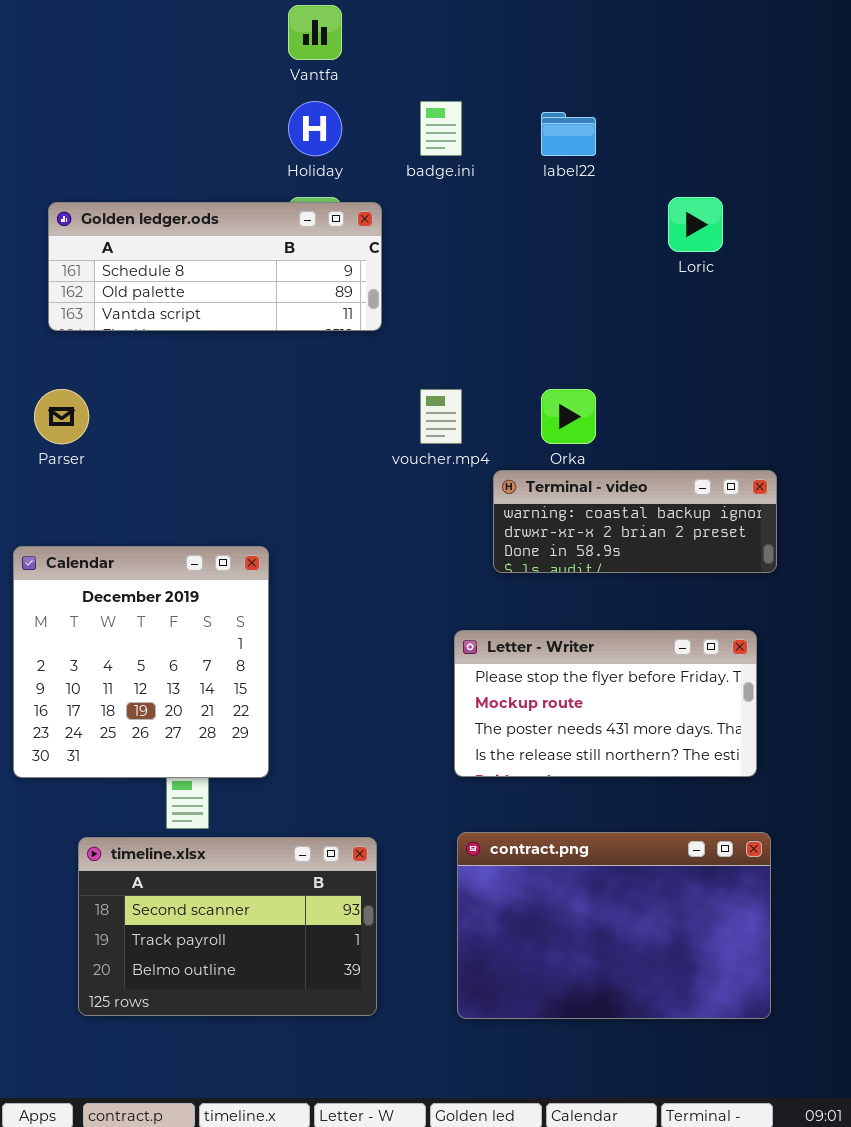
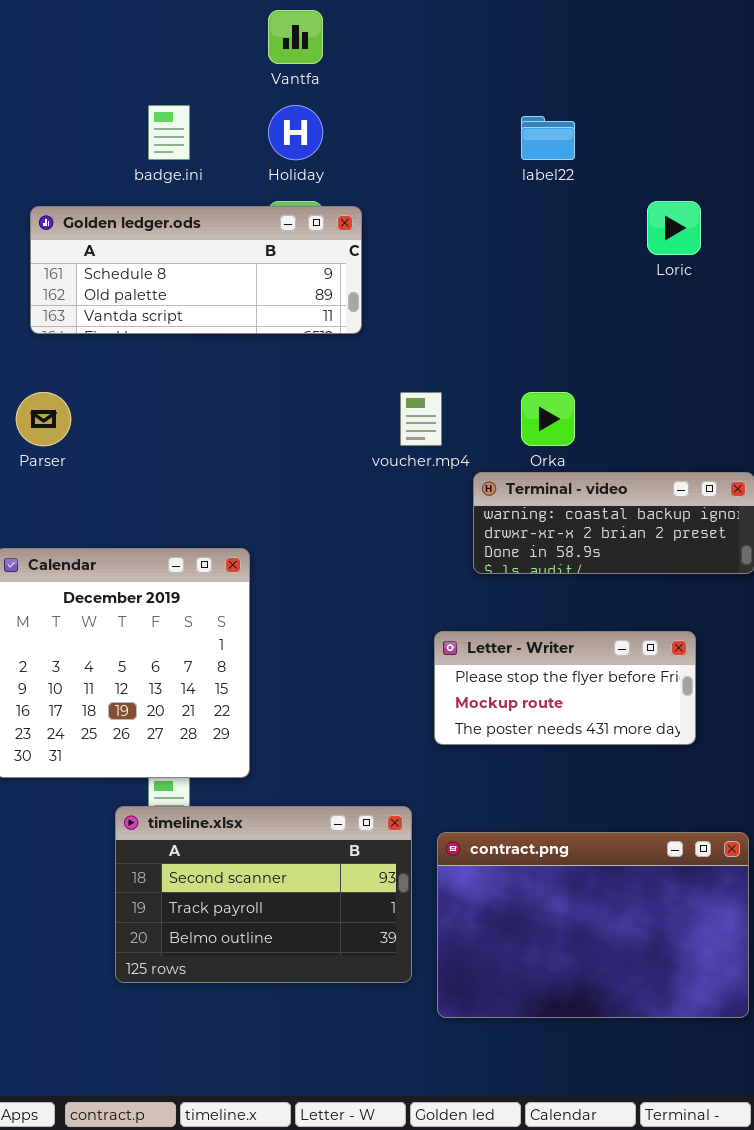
badge.ini: [420,101,462,156] -> [148,105,190,160], moved
Letter - Writer: [454,630,757,777] -> [434,631,696,745], resized
timeline.xlsx: [78,837,377,1016] -> [115,806,412,983], moved

